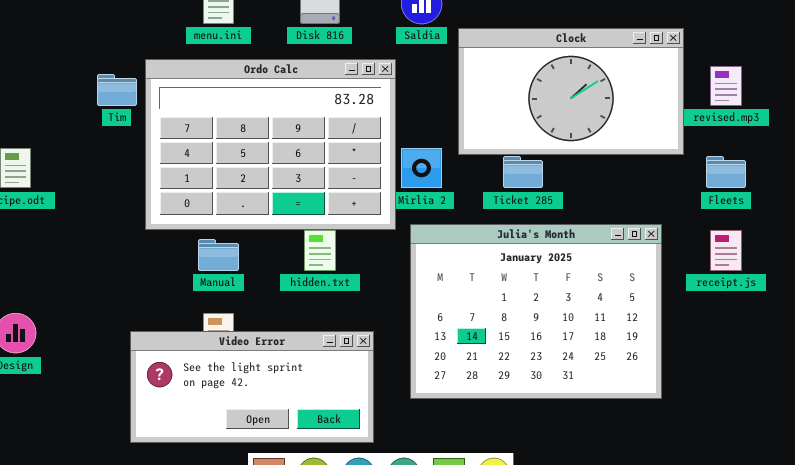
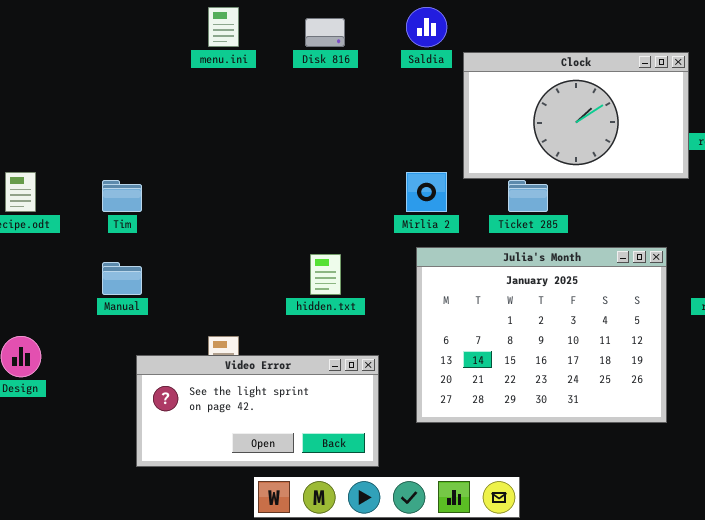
Ordo Calc: [145,59,396,230] -> none, closed
Tim: [97,74,137,106] -> [102,180,142,212], moved
Manual: [198,239,239,271] -> [102,262,142,295], moved

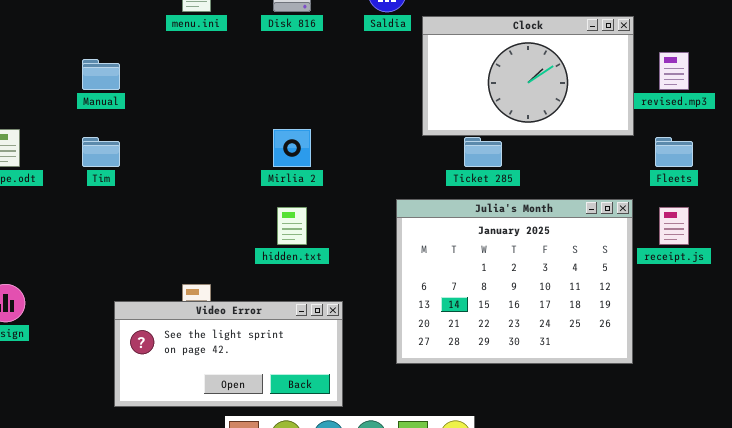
Mirlia 2: [406,172,447,212] -> [273,129,311,167], moved
Julia's Month: [416,247,667,423] -> [396,199,633,364], moved
Manual: [102,262,142,295] -> [82,59,120,90], moved

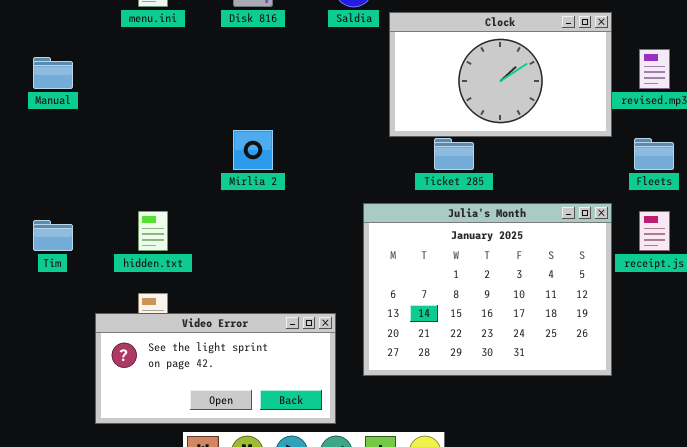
Tim: [82,137,120,167] -> [33,220,73,251], moved
hidden.txt: [277,207,307,245] -> [138,211,168,251], moved
Video Error: [114,301,343,407] -> [95,313,336,424], moved

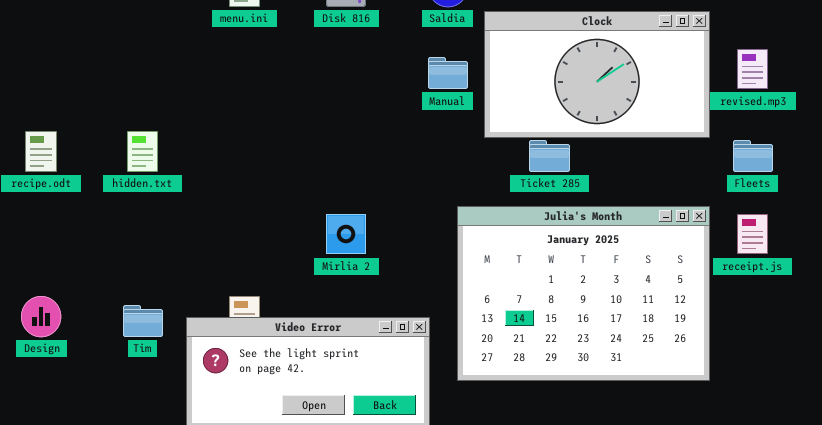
Manual: [33,57,73,89] -> [428,57,468,89], moved
Mirlia 2: [233,130,273,170] -> [326,214,366,254], moved
hidden.txt: [138,211,168,251] -> [127,131,158,172], moved
Tim: [33,220,73,251] -> [123,305,163,337], moved

